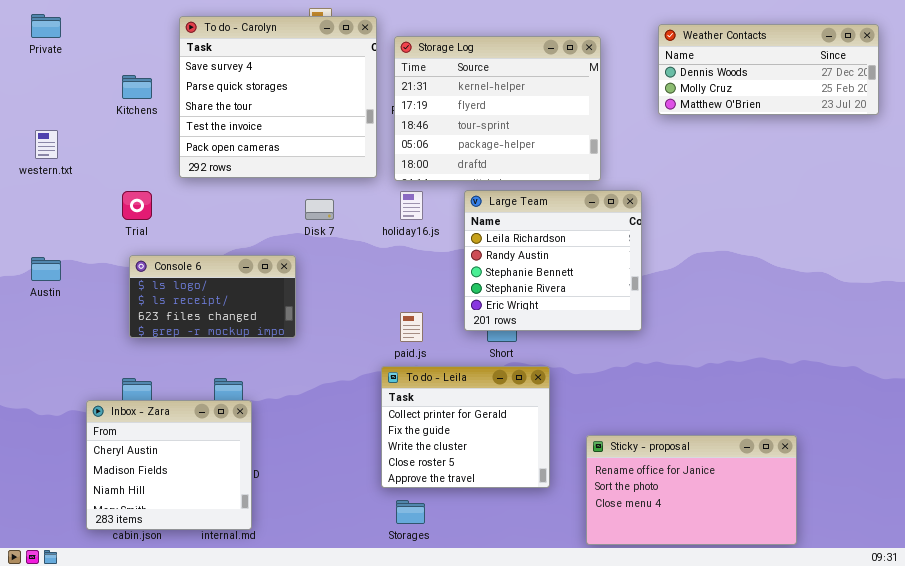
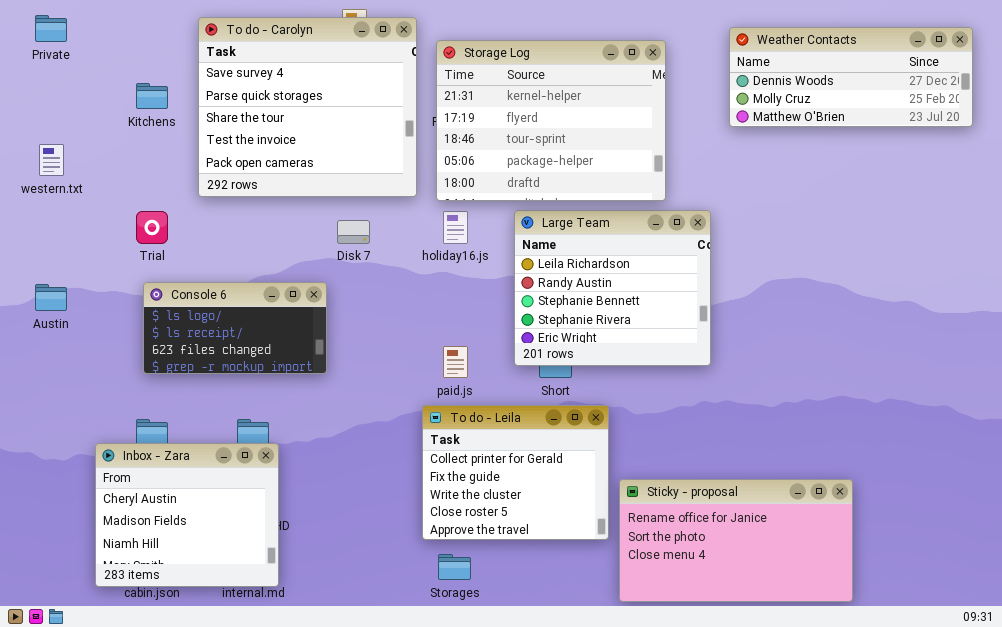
Sticky - proposal: [586,435,797,545] -> [619,479,853,602], moved

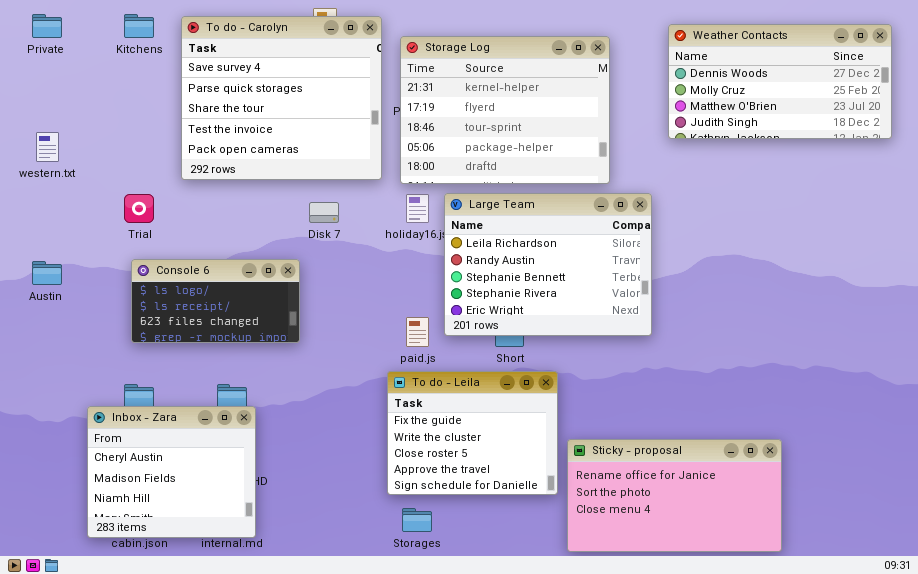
Weather Contacts: [729,27,973,127] -> [668,24,892,139], resized
Kitchens: [136,83,168,109] -> [124,14,154,38], moved
Large Team: [514,210,711,366] -> [444,193,652,336], resized
To do - Leila: [422,405,609,540] -> [387,371,558,495], scrolled down 1 row

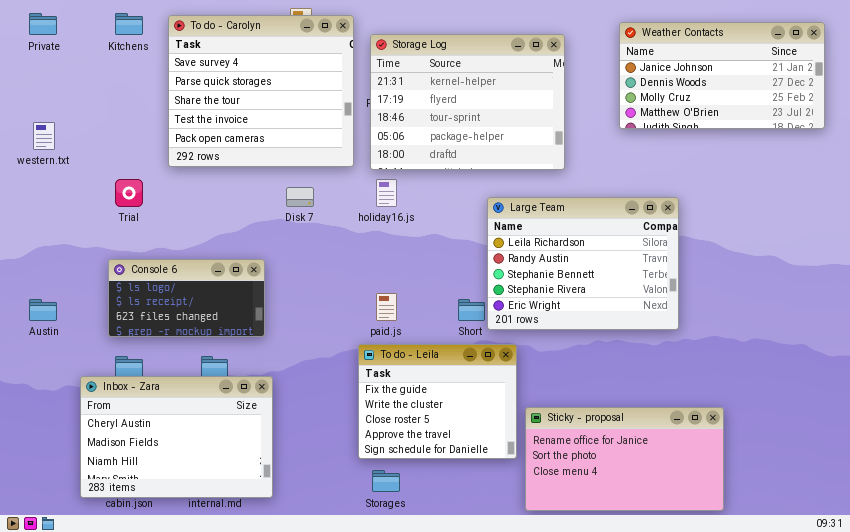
Weather Contacts: [668,24,892,139] -> [619,22,825,129], scrolled up 1 row
Large Team: [444,193,652,336] -> [487,197,679,330], moved
Console 6: [131,259,300,343] -> [108,259,265,337], moved
Austin: [32,261,62,285] -> [29,299,57,321], moved
Inbox - Zara: [87,406,256,538] -> [80,376,273,498], resized

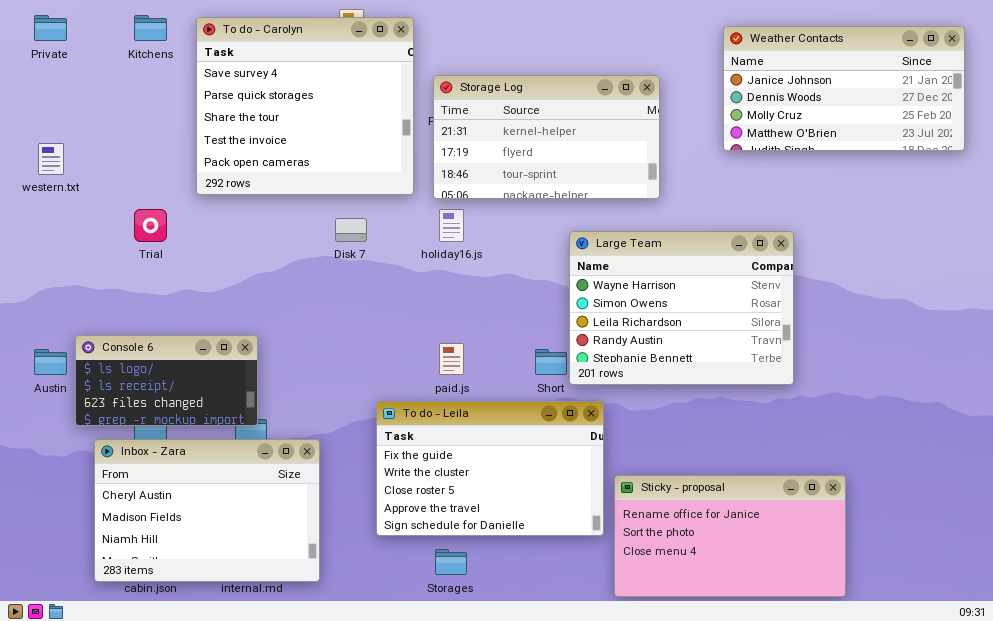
Storage Log: [370,34,565,170] -> [433,75,660,199], resized
Large Team: [487,197,679,330] -> [569,231,794,385], scrolled up 2 rows
Console 6: [108,259,265,337] -> [75,335,258,426], moved
To do - Leila: [358,344,517,459] -> [376,401,604,536], resized

